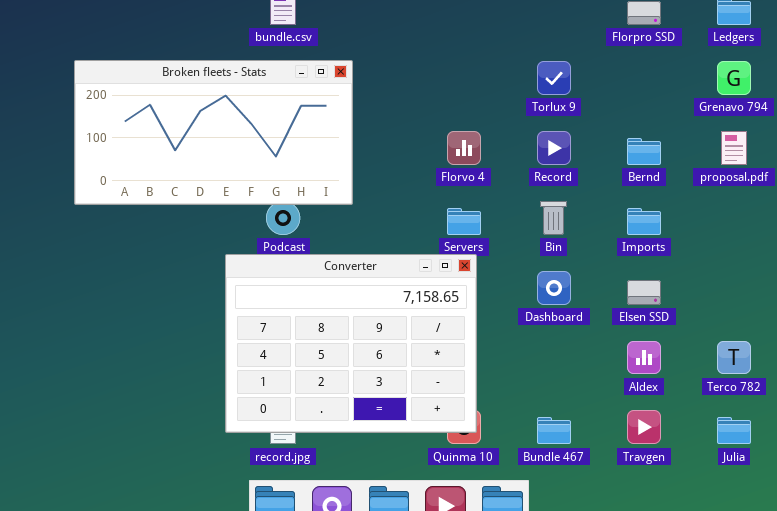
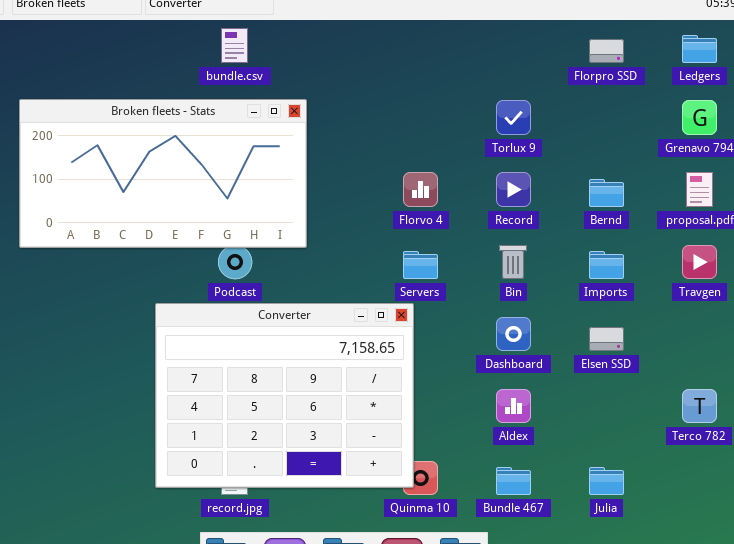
Converter: [225,254,477,433] -> [155,303,414,488], moved
Aldex: [627,341,661,374] -> [496,389,531,423], moved
Travgen: [627,410,661,444] -> [682,245,717,279], moved
Julia: [717,417,751,444] -> [589,467,624,495], moved

